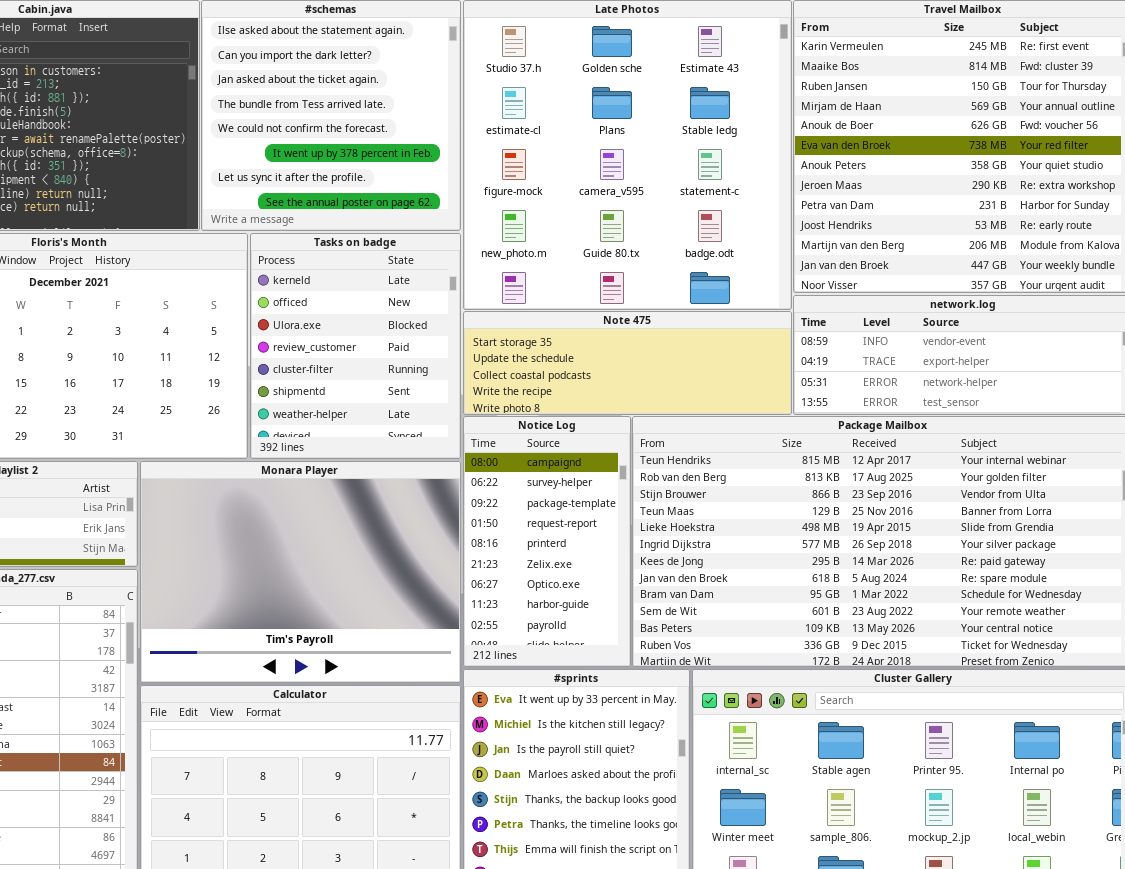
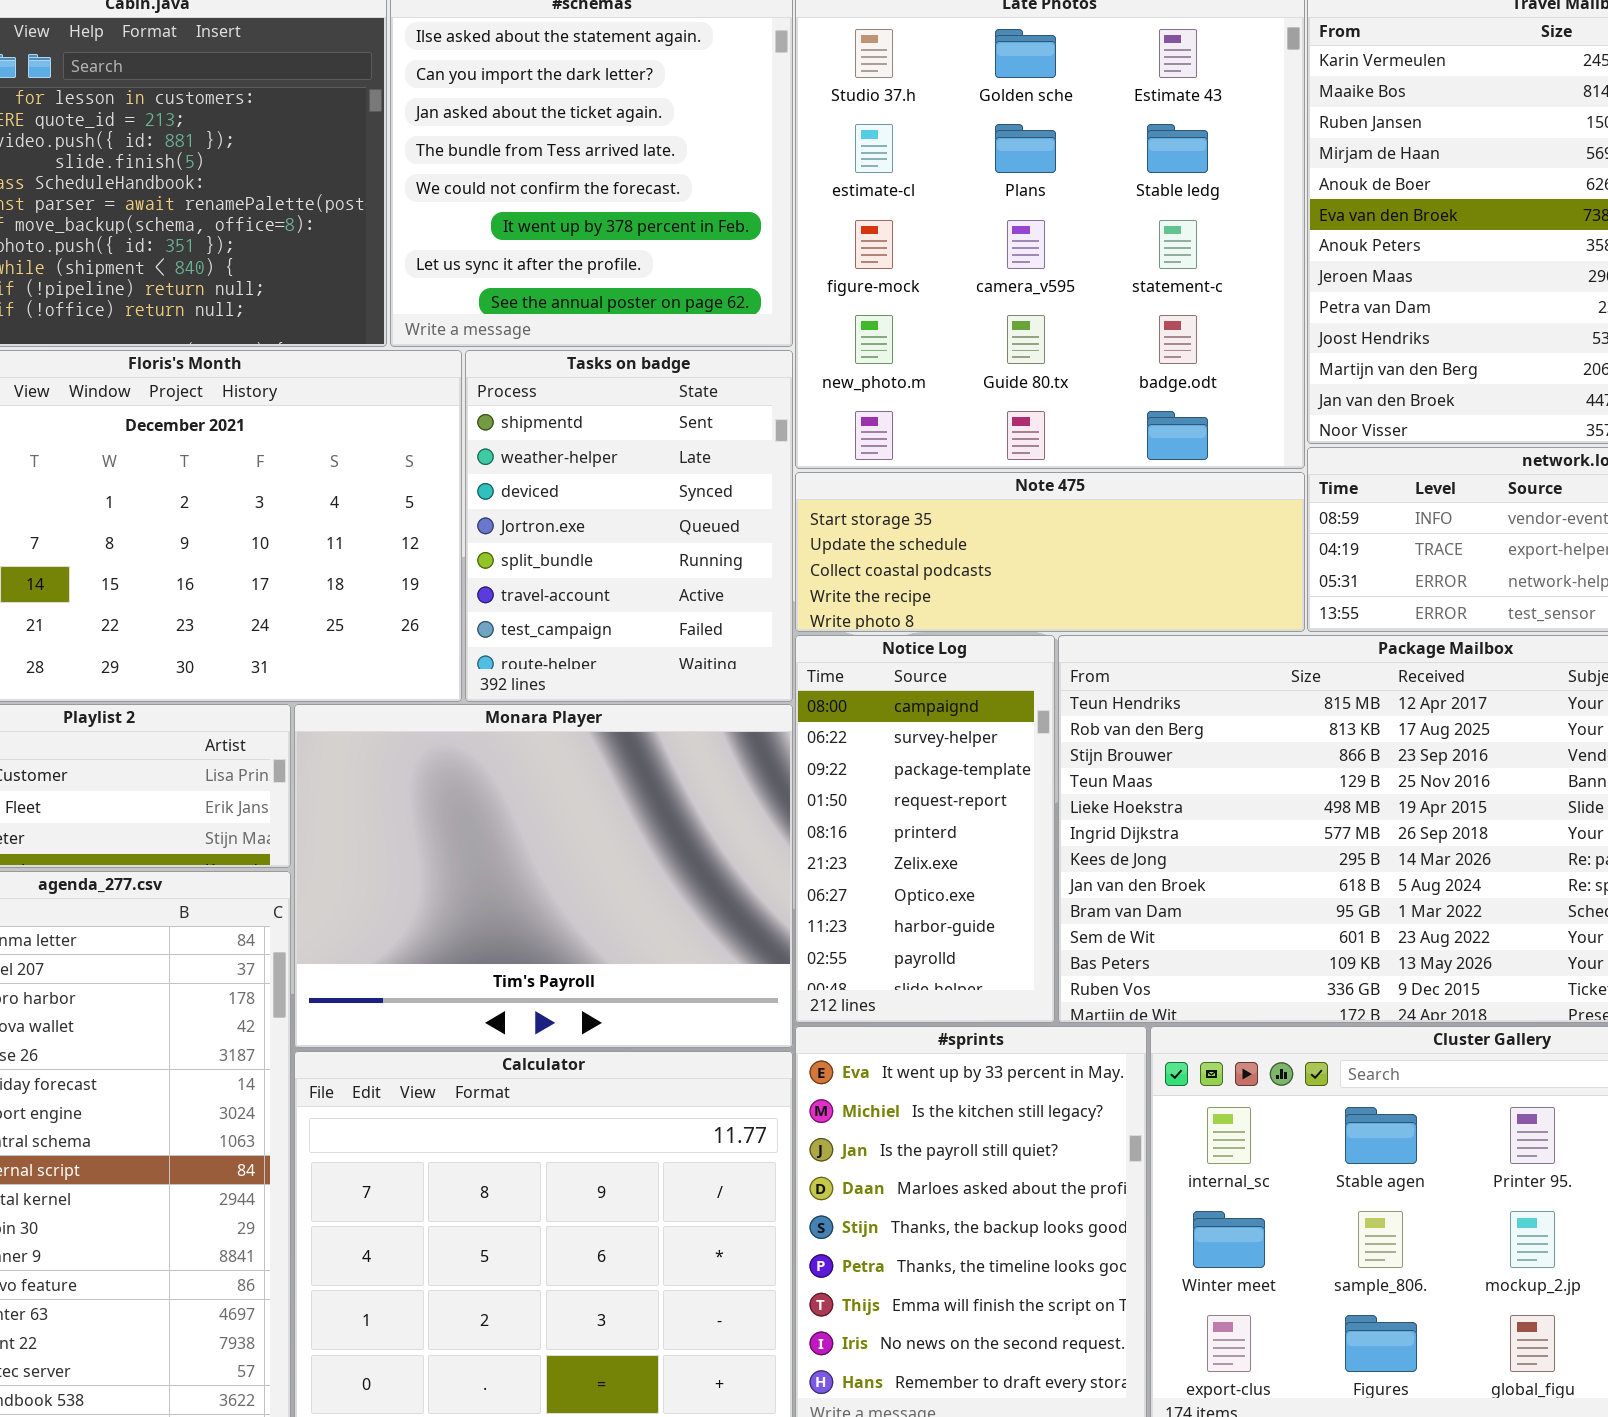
Tasks on badge: [250,233,461,459] -> [465,350,793,702], scrolled down 5 rows

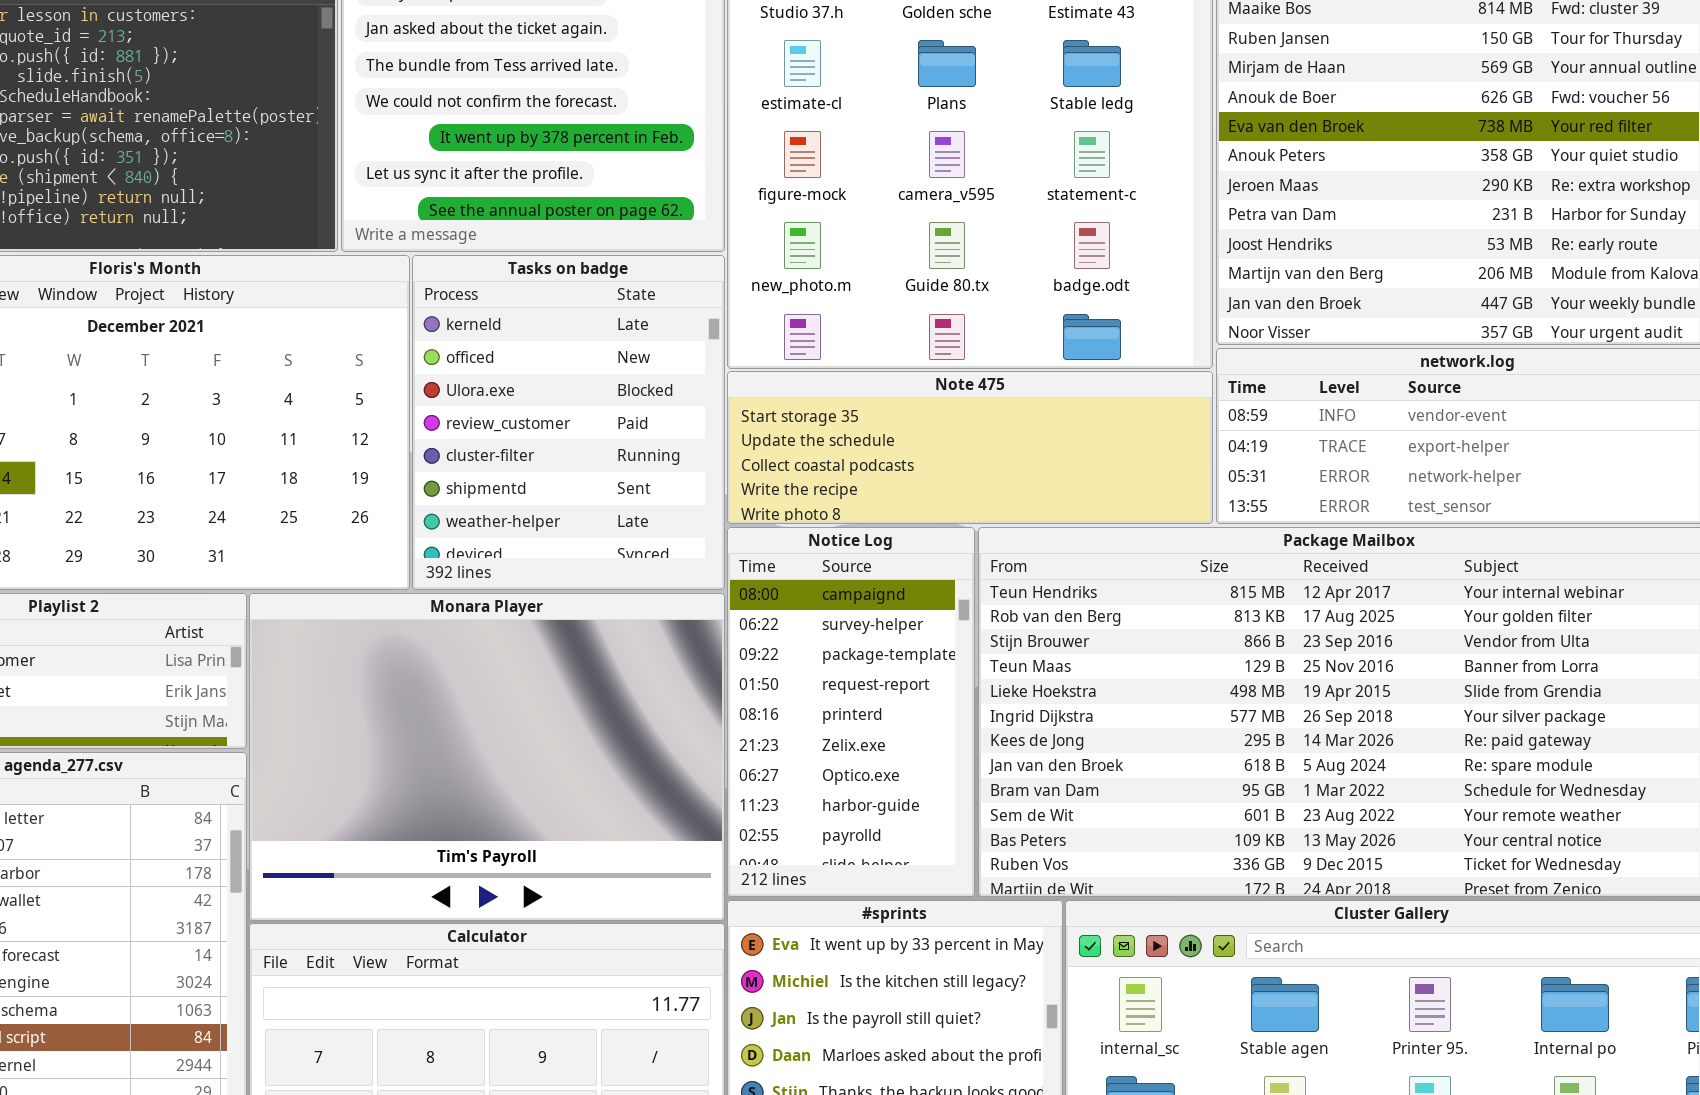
Tasks on badge: [465,350,793,702] -> [412,255,725,590], scrolled up 5 rows

